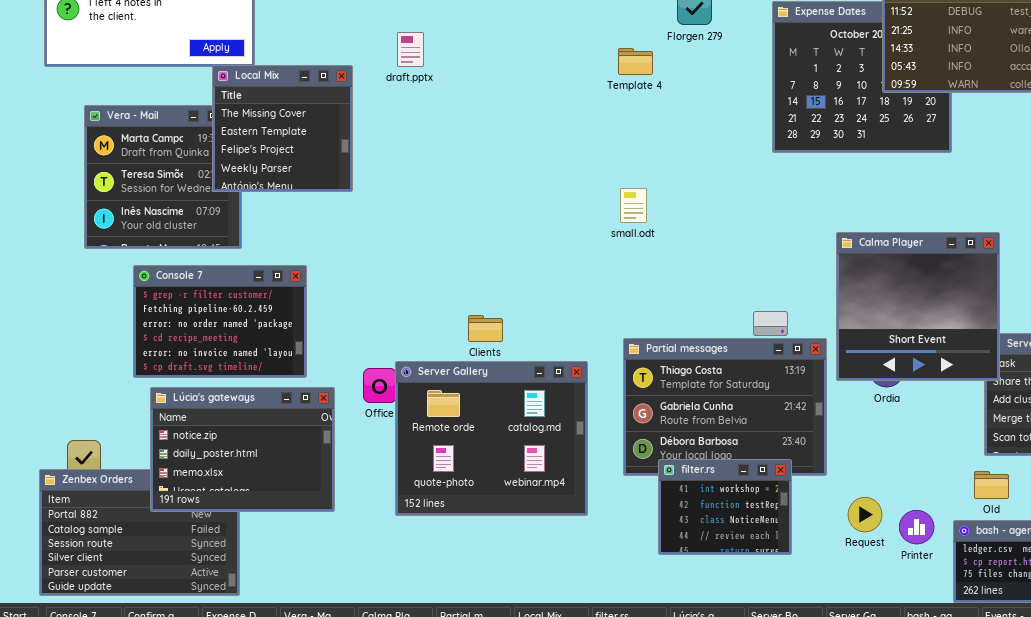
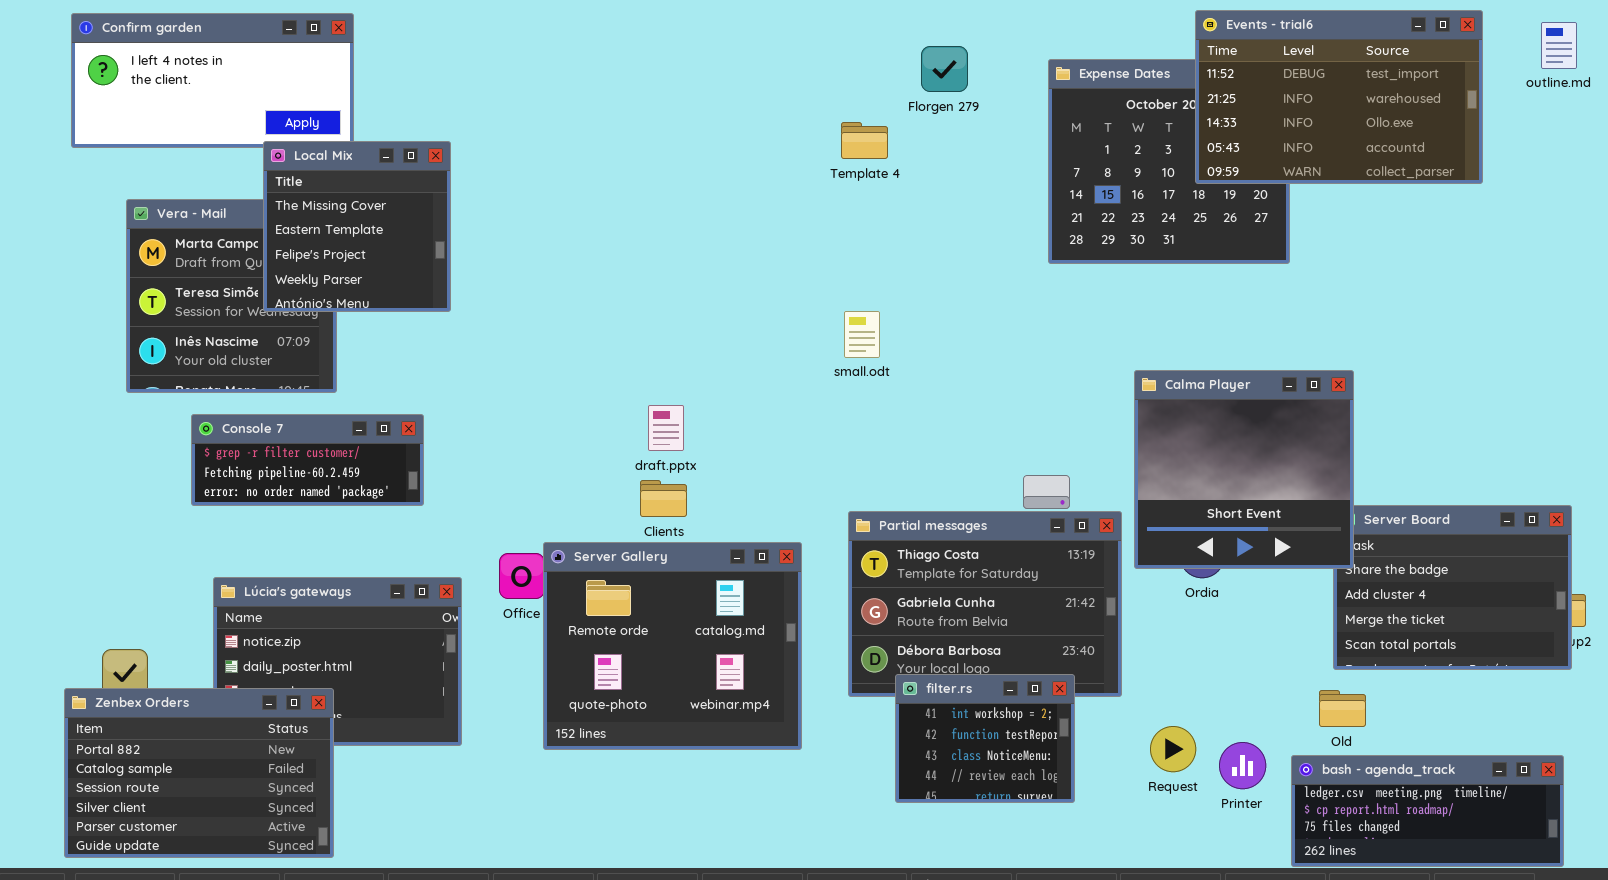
draft.pptx: [397,32,424,67] -> [648,405,684,451], moved
Local Mix: [212,65,353,192] -> [263,141,451,312], moved
Console 7: [133,265,307,378] -> [191,414,424,506], resized
Zenbex Orders: [39,469,240,596] -> [64,688,334,858], raised

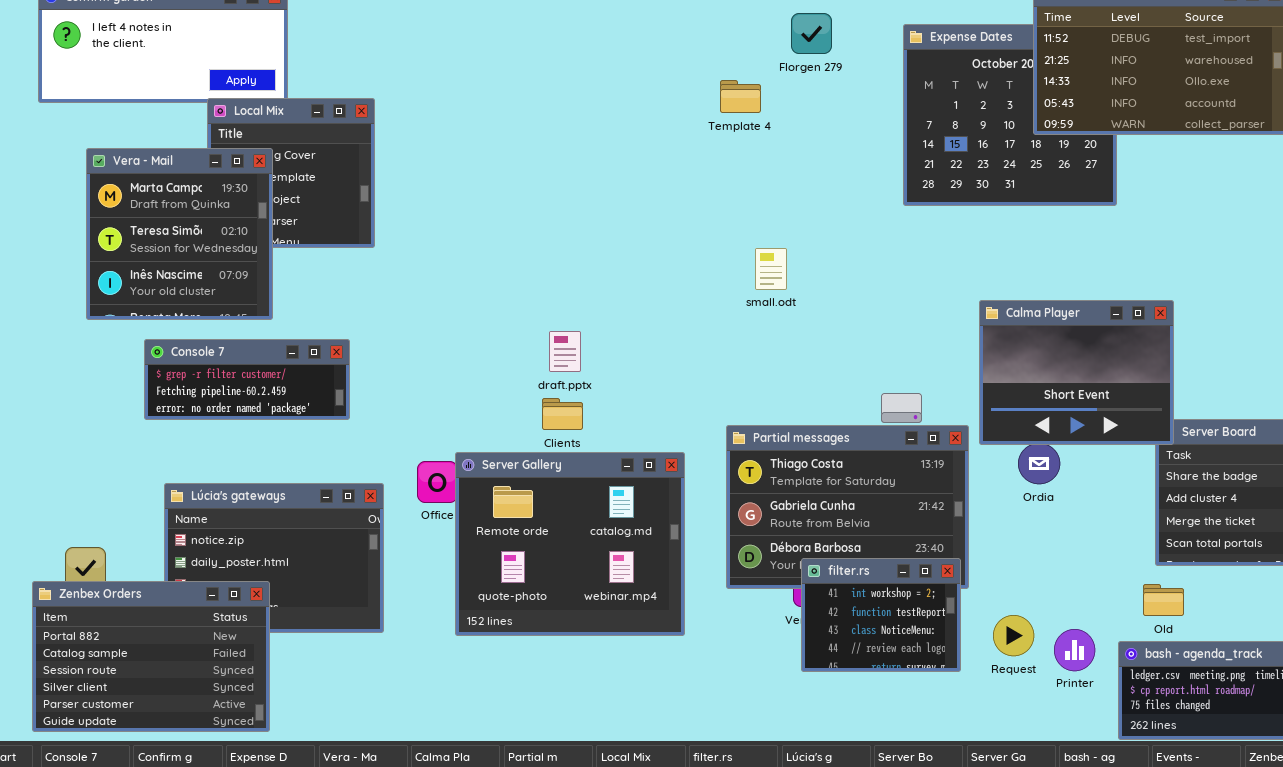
Vera - Mail: [126,199,337,393] -> [86,148,273,320], raised
small.odt: [844,311,880,358] -> [755,248,787,290], moved
Calma Player: [1134,370,1354,569] -> [979,300,1174,445], resized
filter.rs: [895,674,1075,803] -> [801,558,961,672], moved

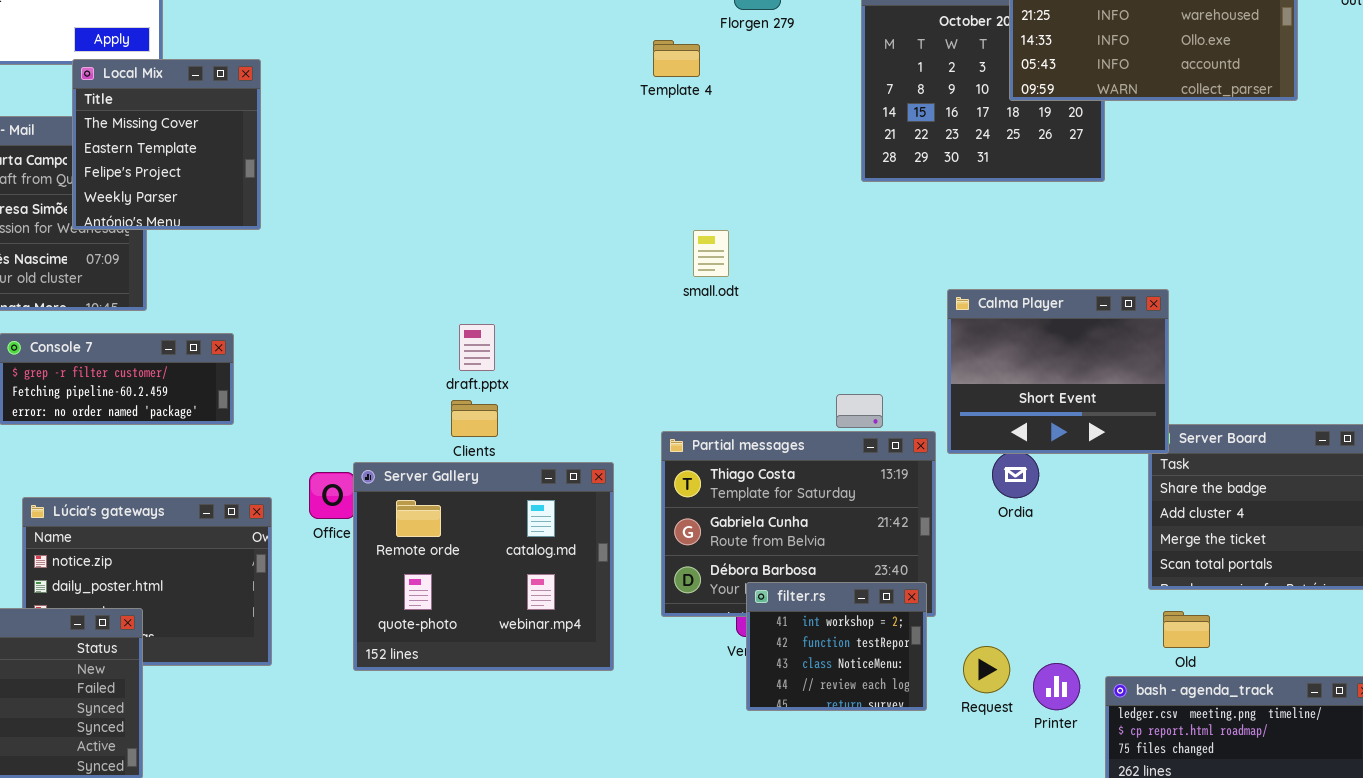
Local Mix: [207,98,375,248] -> [72,59,261,230], raised
Old: [1143,584,1184,616] -> [1163,611,1210,648], moved

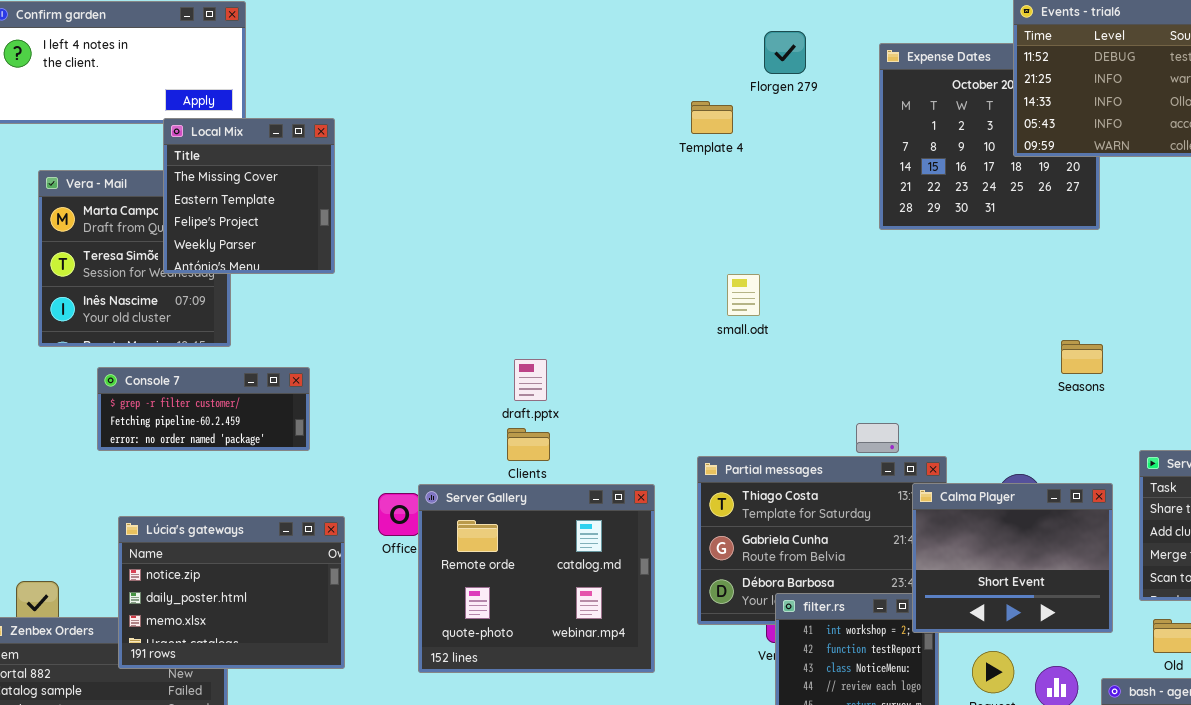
Calma Player: [947,289,1169,454] -> [912,483,1113,633], moved
Lúcia's gateways: [22,497,272,666] -> [118,516,345,669], raised

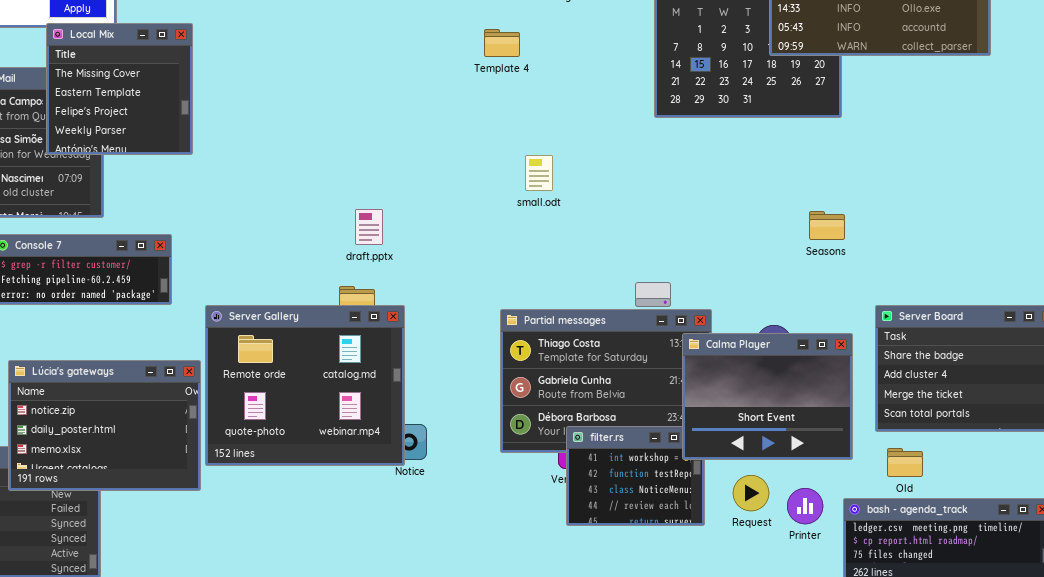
Template 4: [691,101,733,134] -> [484,29,520,57], moved
draft.pptx: [514,359,547,401] -> [355,209,383,245], moved
Server Gallery: [418,484,655,673] -> [205,305,405,466], moved

